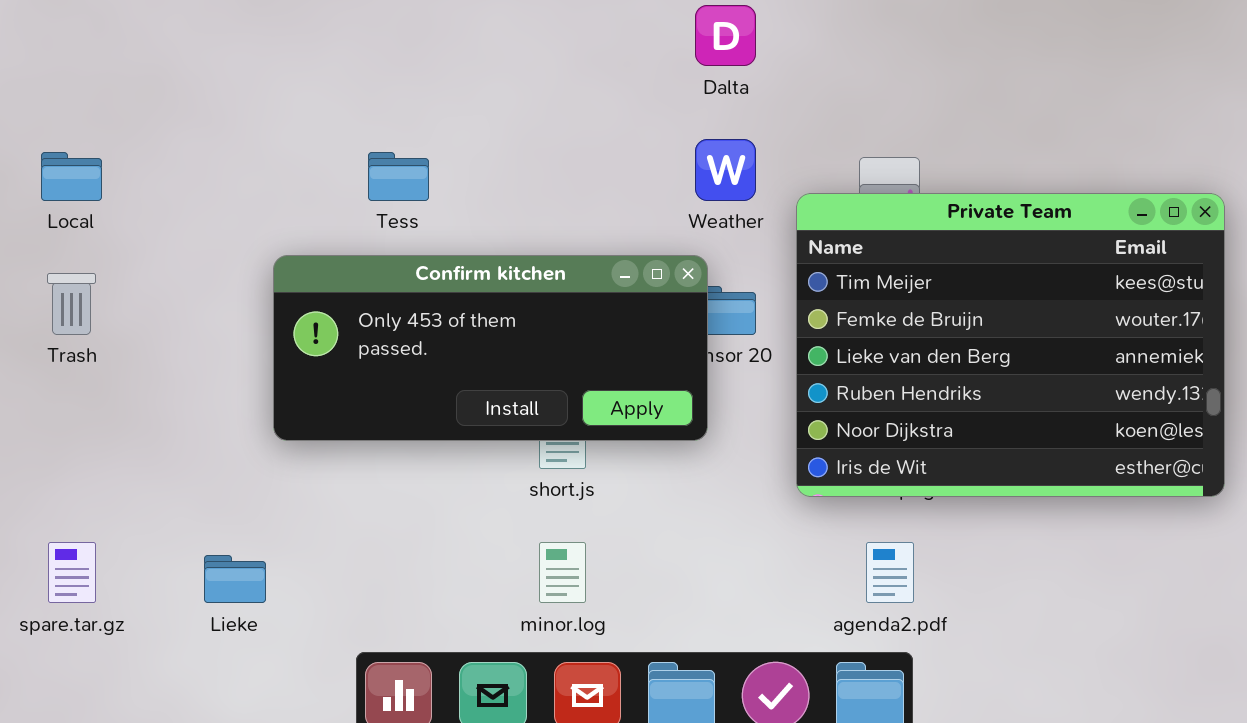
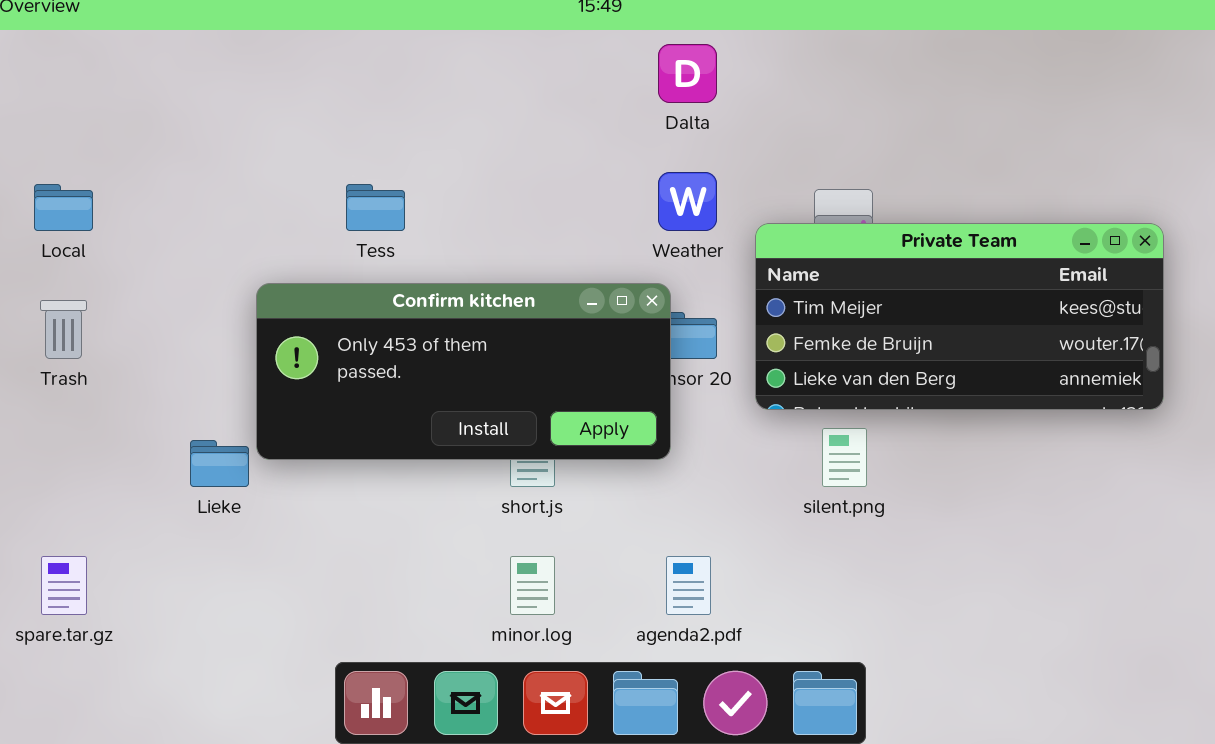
Private Team: [796,193,1225,497] -> [755,223,1164,410], resized
agenda2.pdf: [866,542,914,603] -> [666,556,711,615], moved
Lieke: [204,555,266,603] -> [190,440,249,487], moved

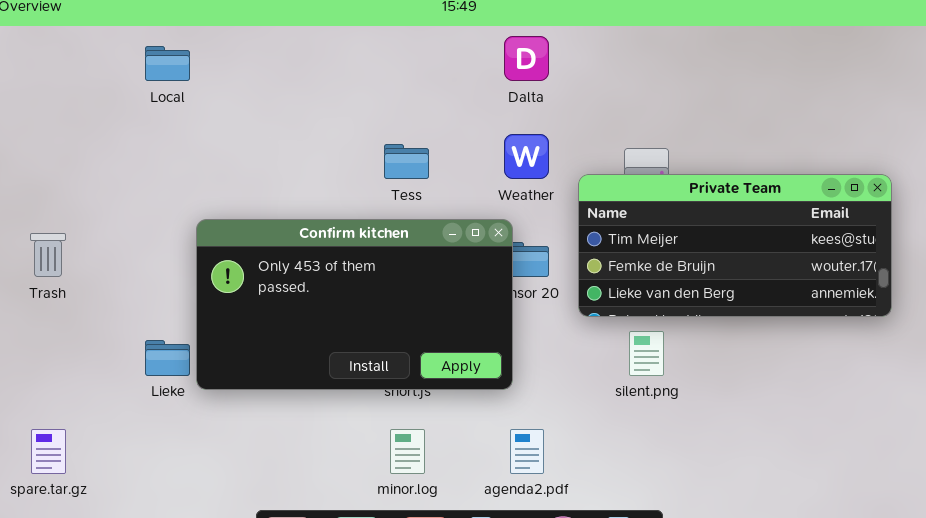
Local: [34,184,93,231] -> [145,46,190,81], moved
Tess: [346,184,405,231] -> [384,144,429,179], moved
Confirm kitchen: [256,283,671,460] -> [196,219,513,390], resized

